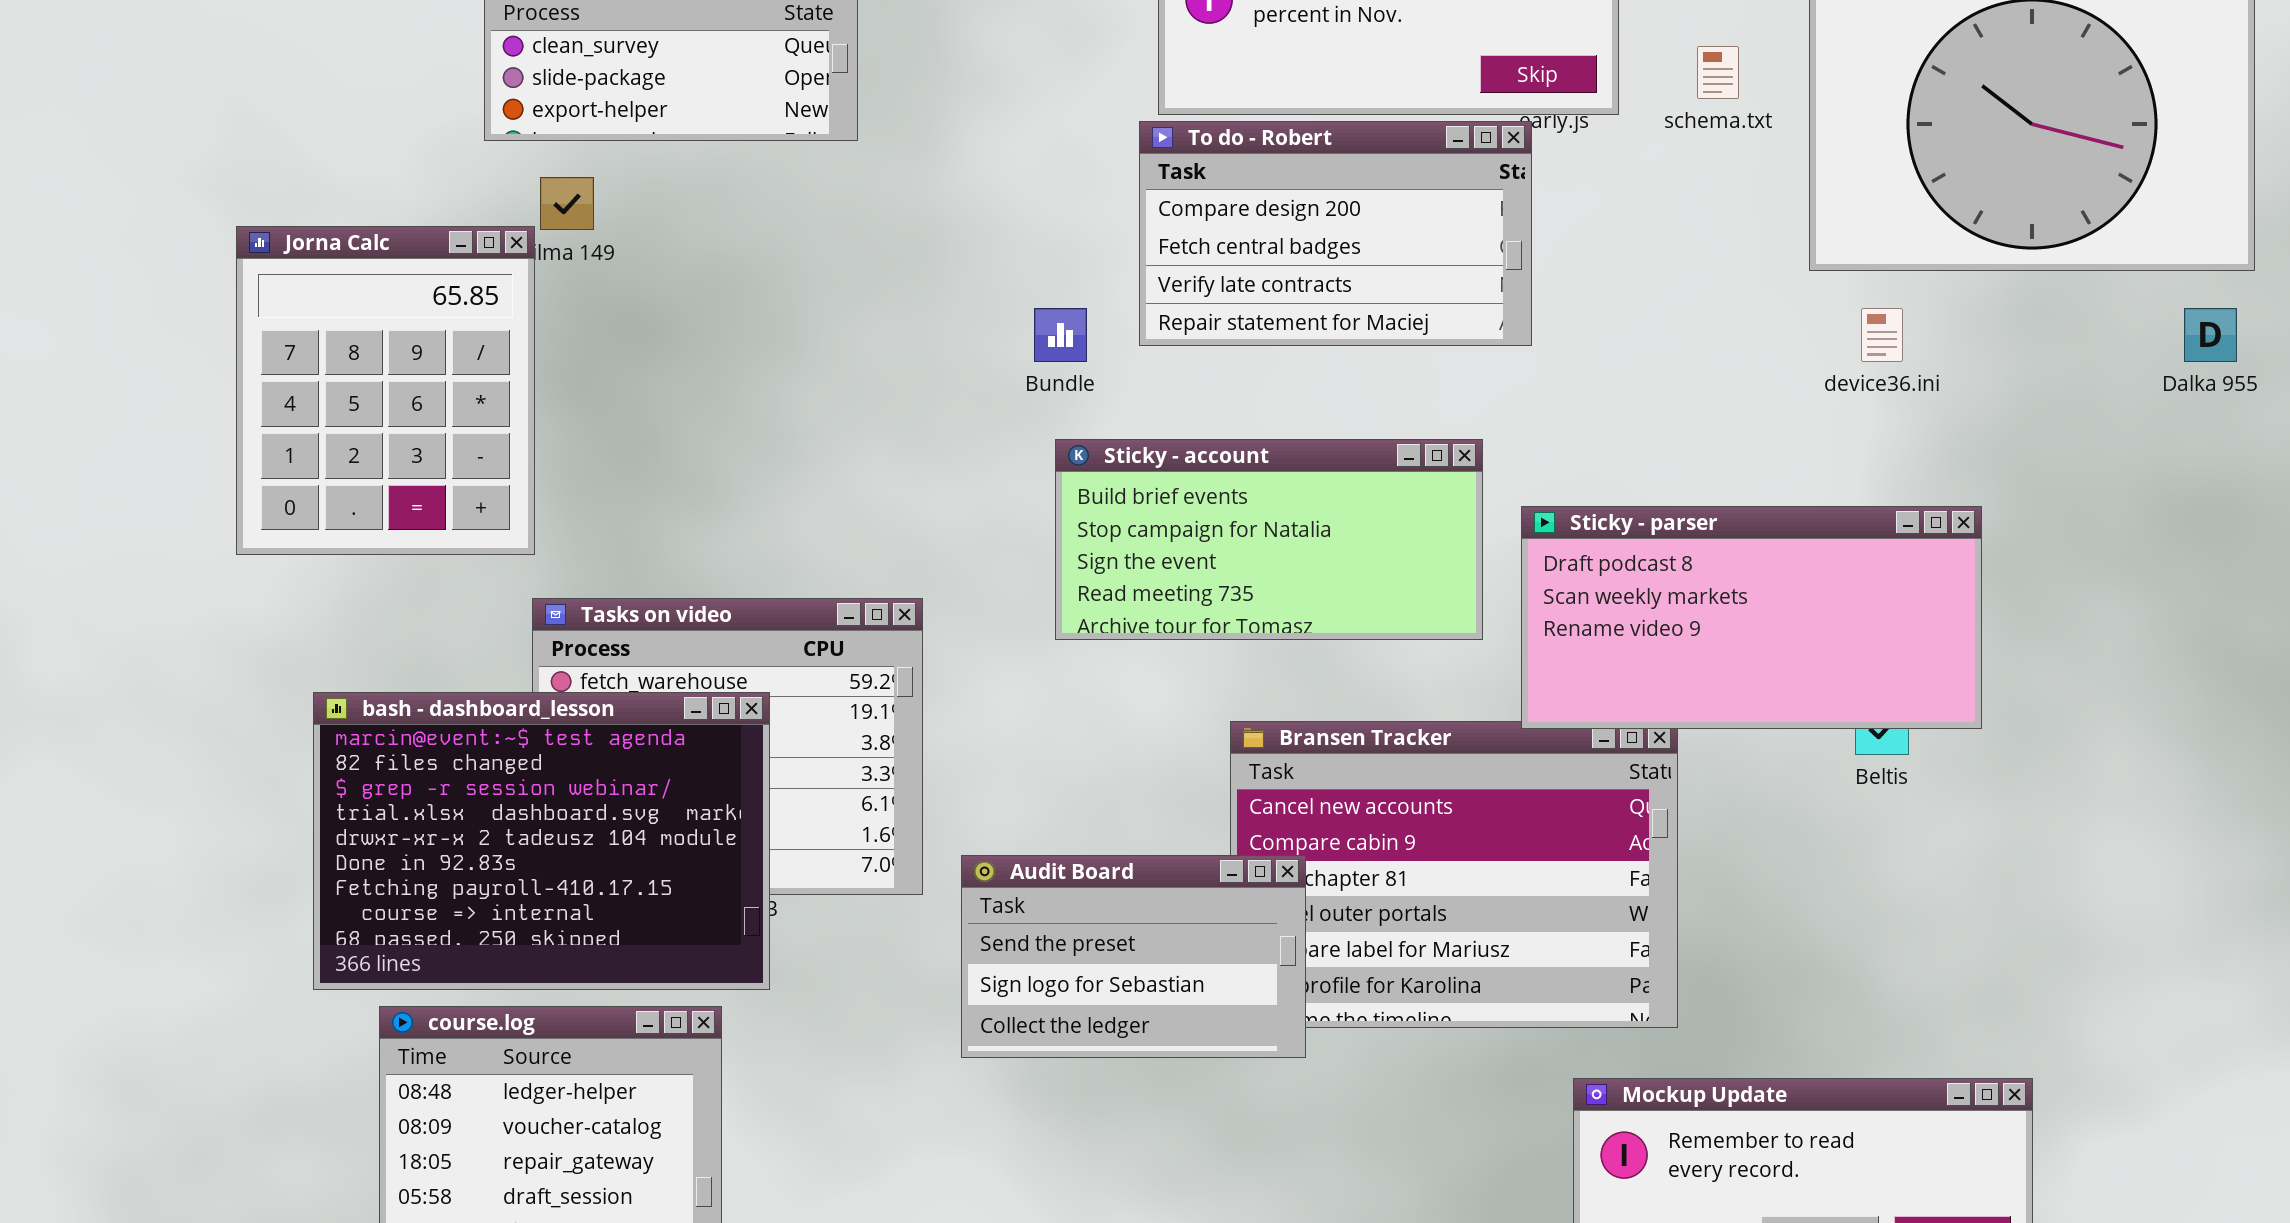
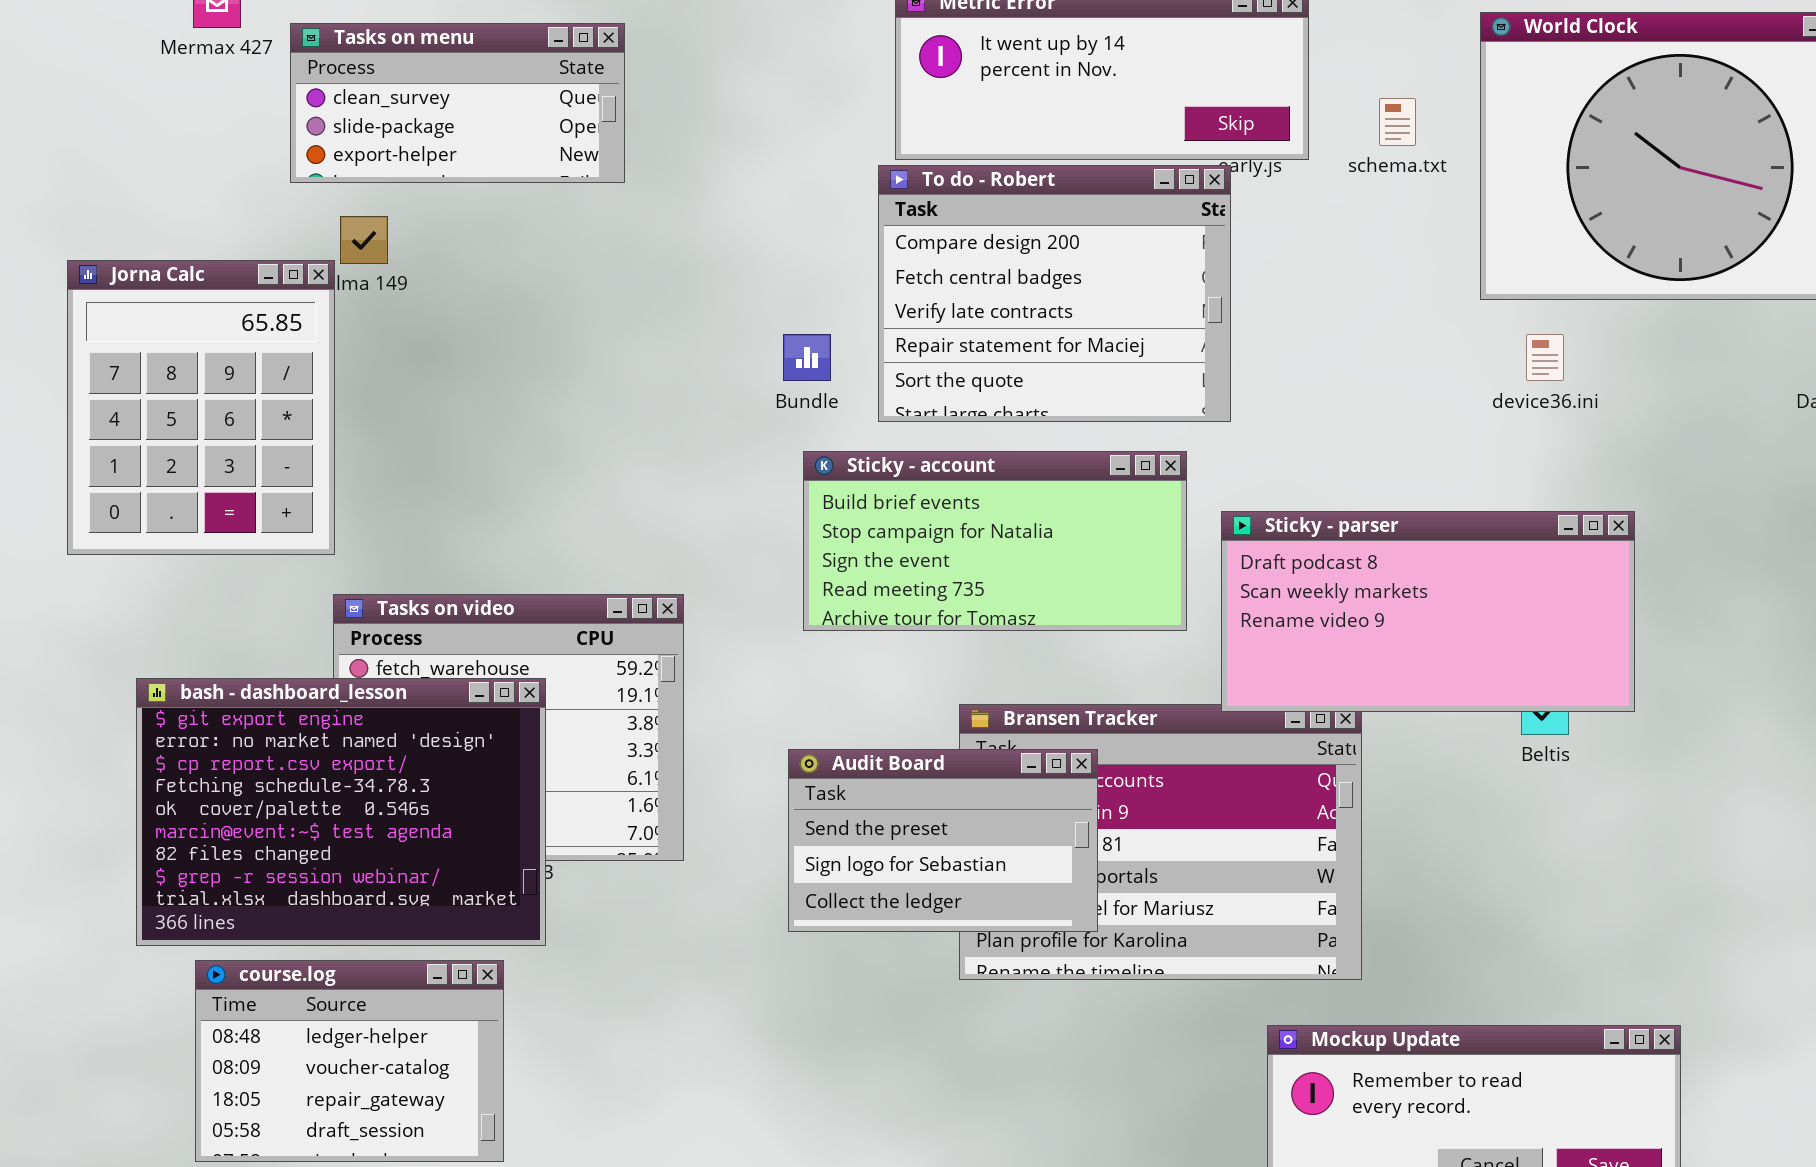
To do - Robert: [1139,121,1532,346] -> [878,165,1231,422], resized
bash - dashboard_lesson: [313,692,770,990] -> [136,678,546,946], scrolled up 5 rows
Audit Board: [961,855,1306,1058] -> [788,749,1098,932], moved

